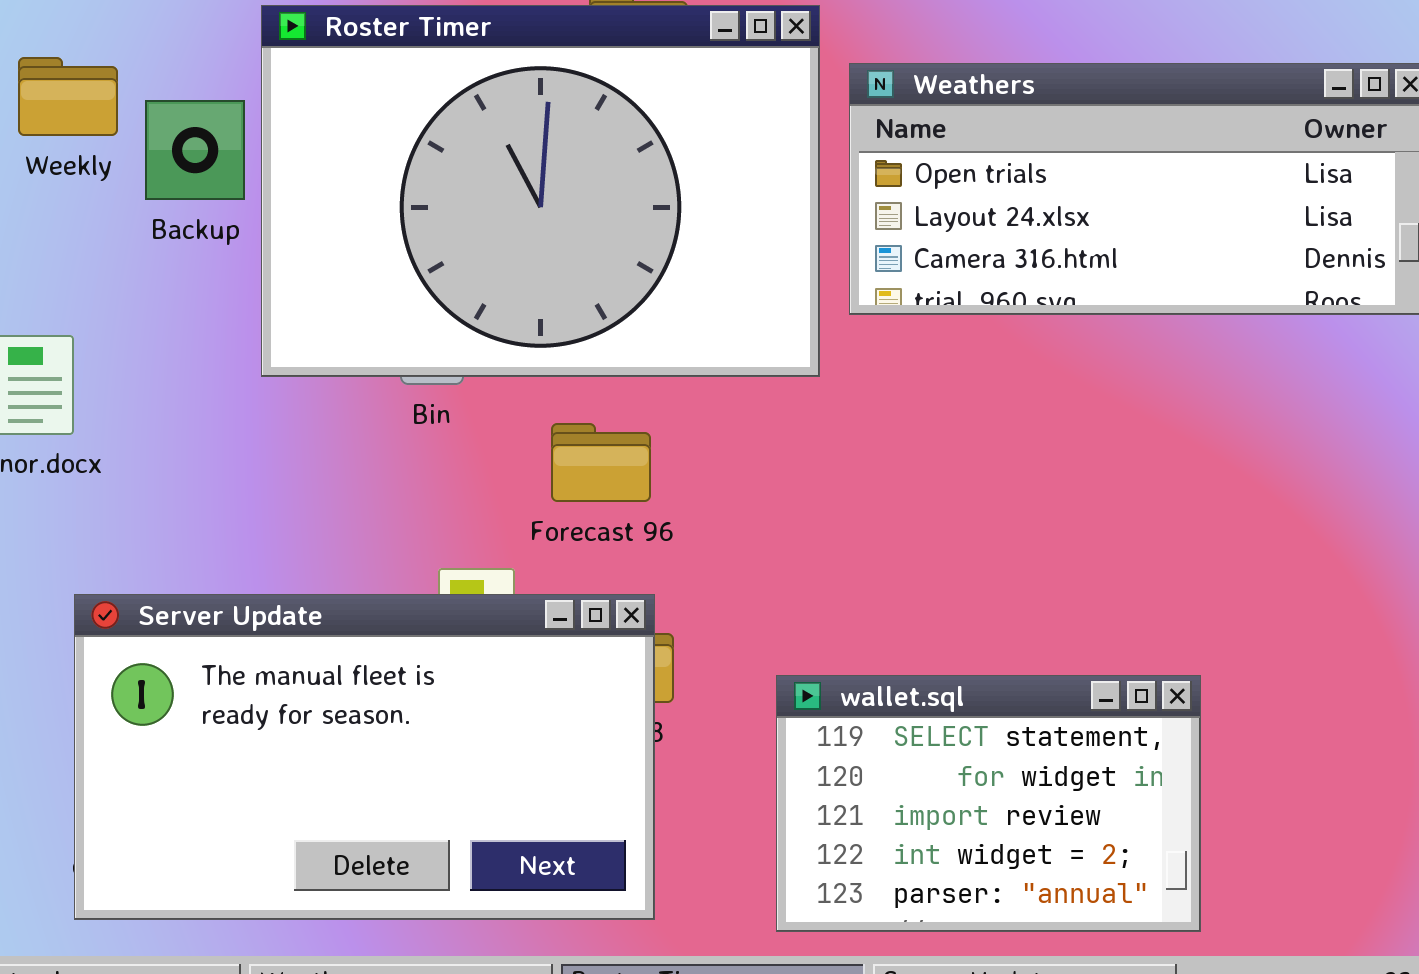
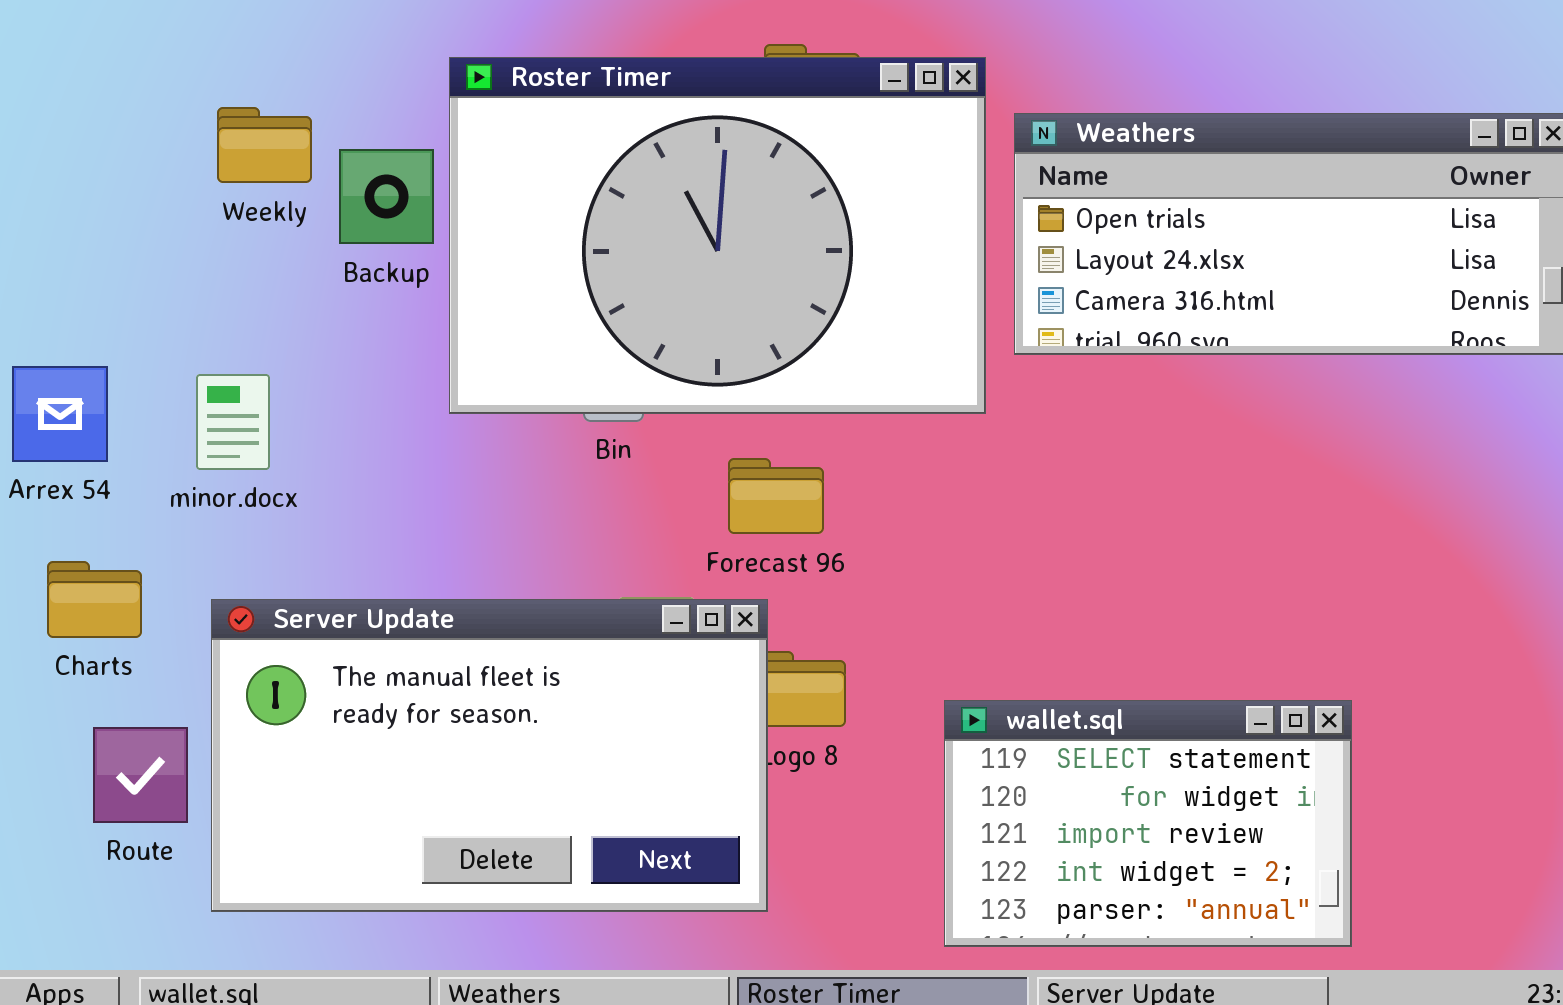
Server Update: [74,594,655,920] -> [211,599,768,912], moved

